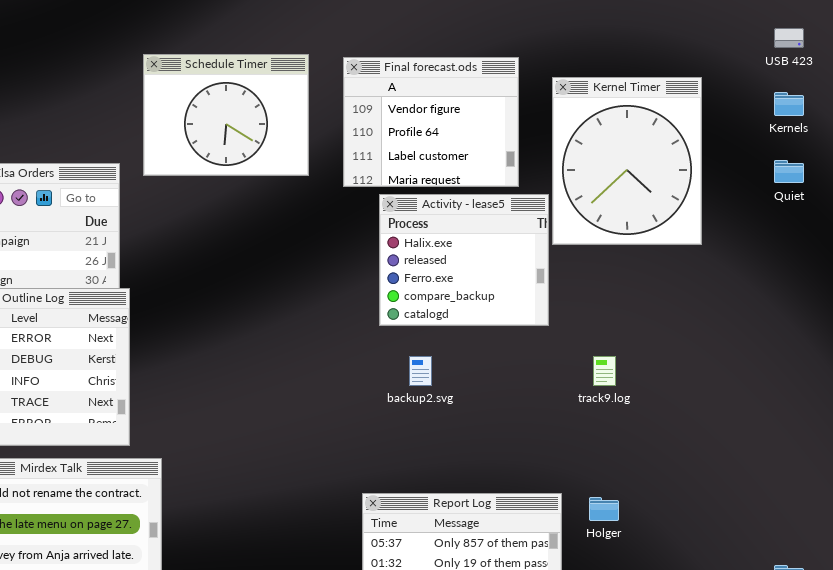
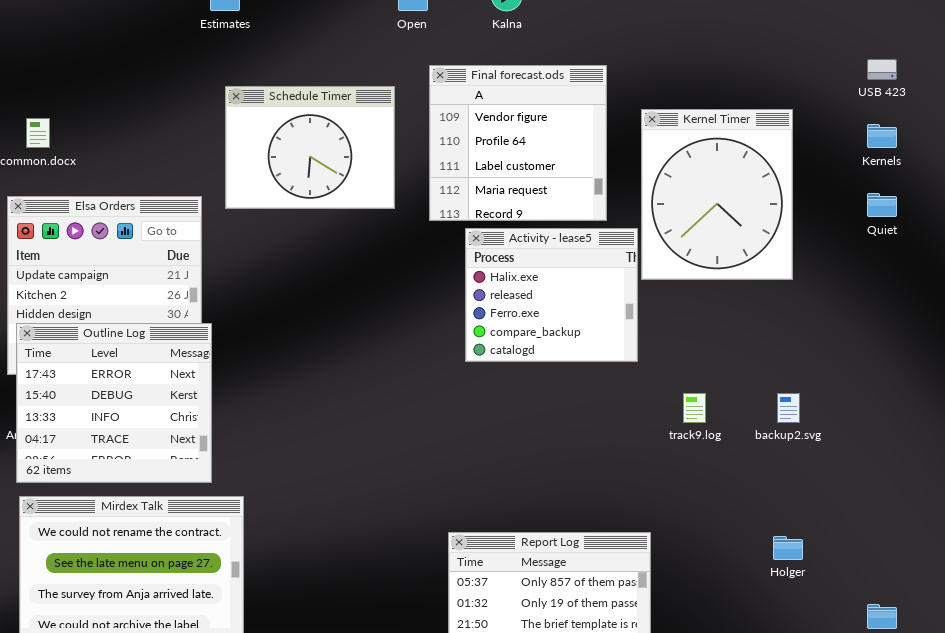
Final forecast.ods: [343,57,519,187] -> [429,65,607,221], resized
backup2.svg: [409,356,432,386] -> [777,393,800,423], moved
Holger: [589,497,619,521] -> [773,536,803,560], moved

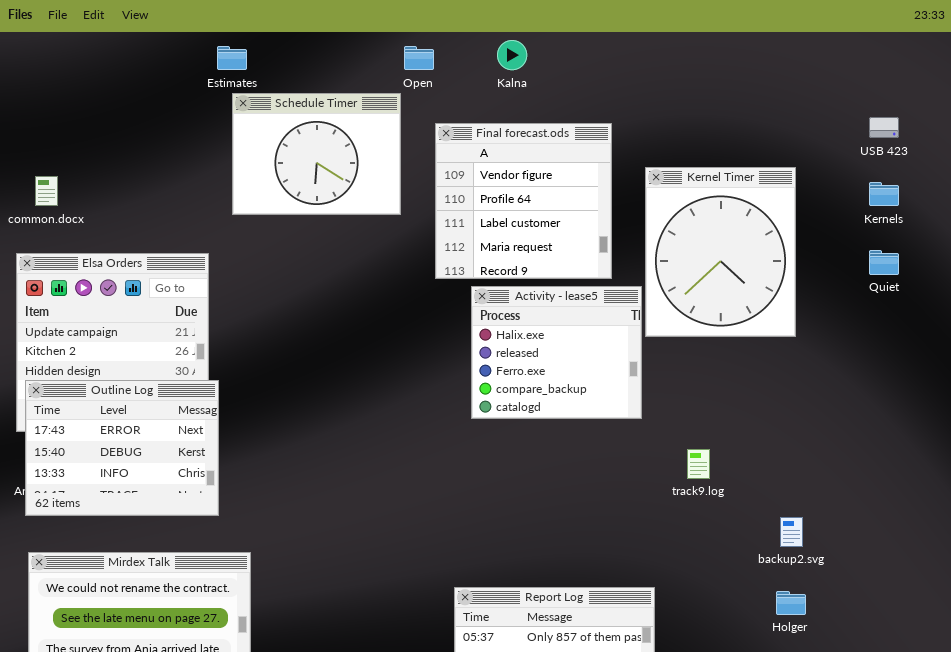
Schedule Timer: [225,86,395,209] -> [232,93,401,215], moved
Outline Log: [16,323,212,483] -> [25,380,219,516], resized
backup2.svg: [777,393,800,423] -> [780,517,803,547], moved

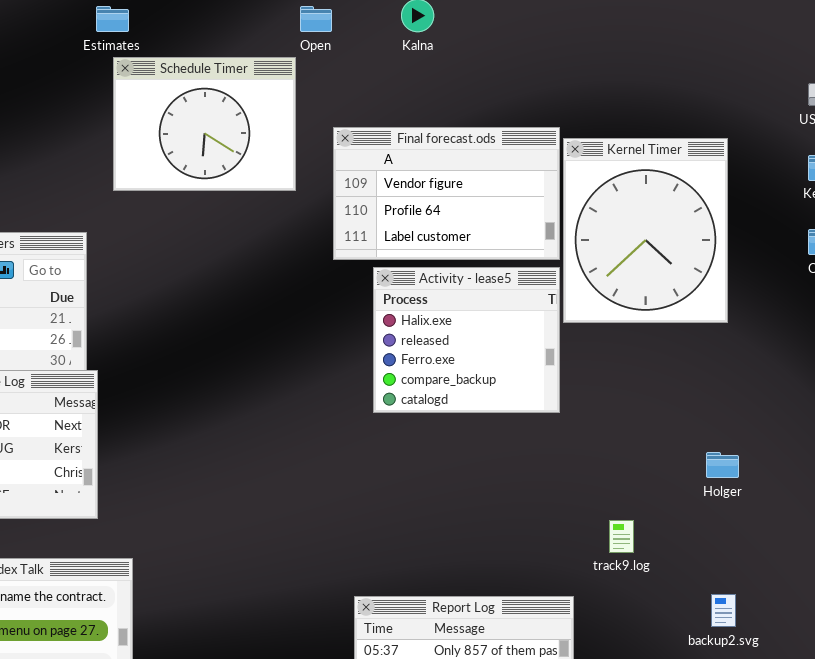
Final forecast.ods: [435,123,612,279] -> [333,127,560,260], resized
track9.log: [687,449,710,479] -> [609,520,634,553], moved
backup2.svg: [780,517,803,547] -> [711,594,736,627], moved
Holger: [776,591,806,615] -> [706,452,739,478], moved

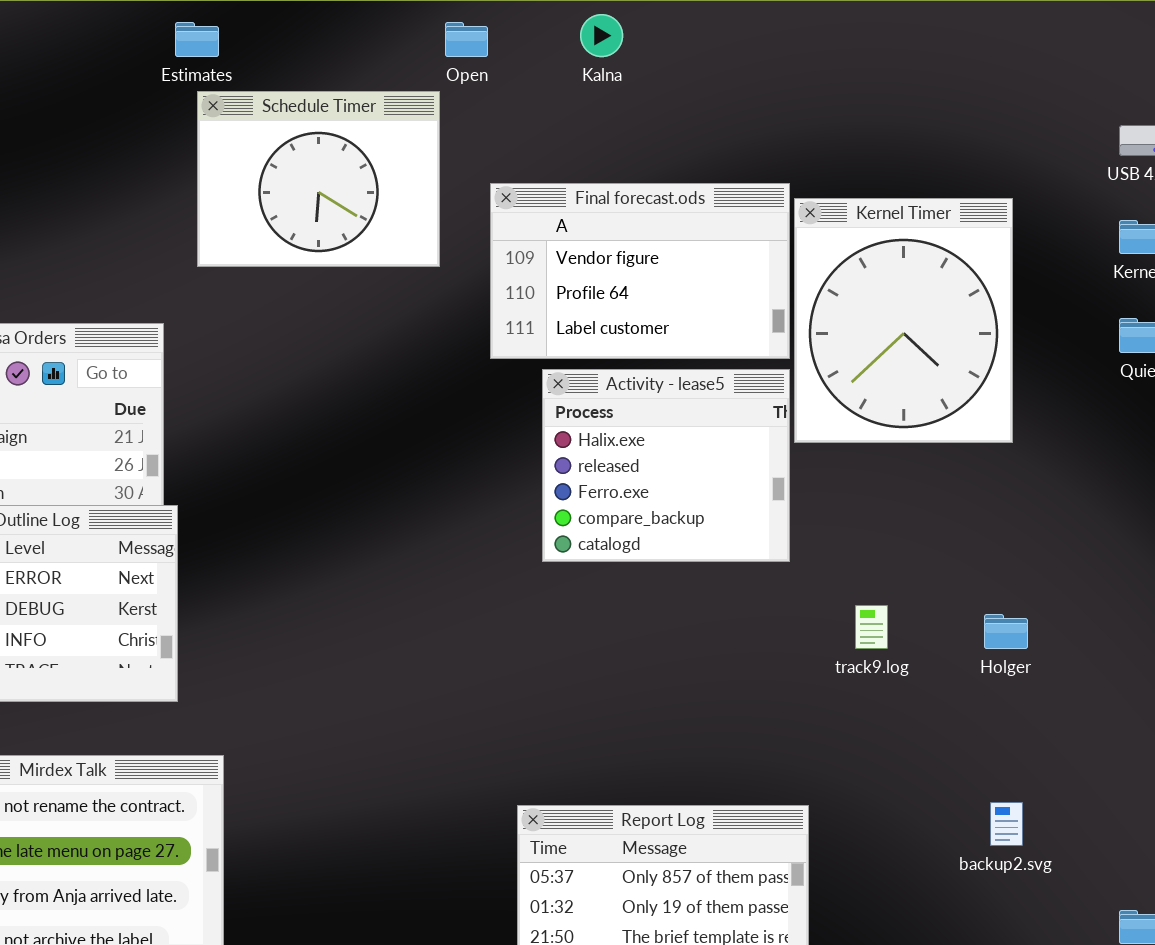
track9.log: [609,520,634,553] -> [855,605,888,649], moved

